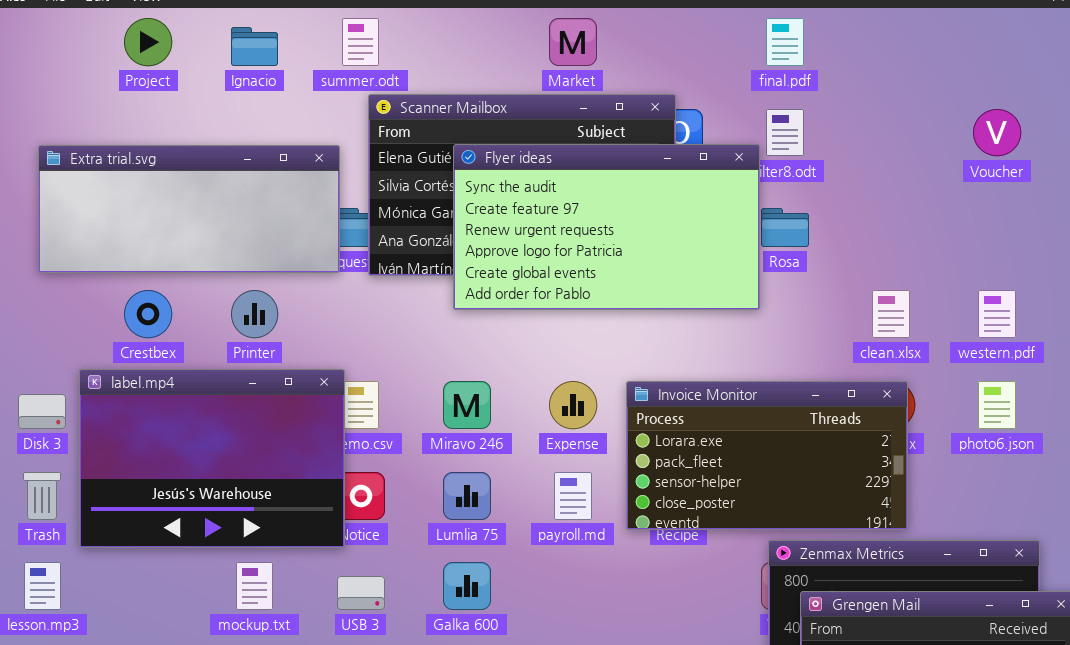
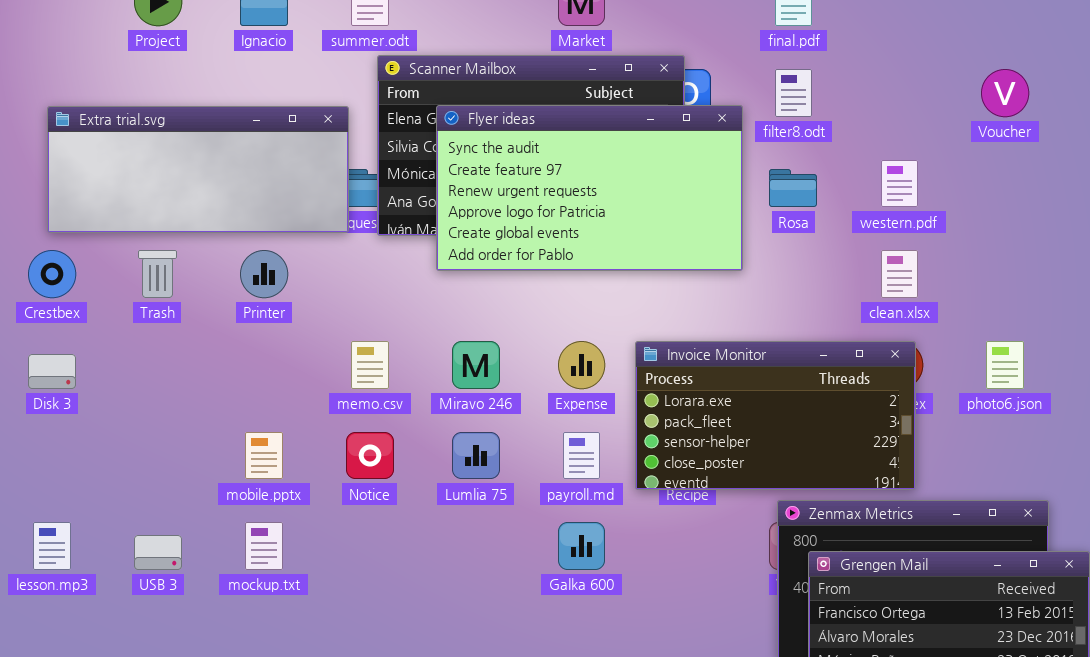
Flyer ideas: [453,144,760,310] -> [436,105,743,271], moved
Crestbex: [124,290,172,338] -> [28,250,76,298], moved
western.pdf: [978,290,1016,338] -> [881,160,918,207], moved
label.mp4: [79,369,345,548] -> none, closed
Trash: [23,472,61,520] -> [138,250,177,298], moved
Galka 600: [443,562,491,610] -> [558,522,605,570], moved
USB 3: [337,576,385,610] -> [134,535,182,570], moved

